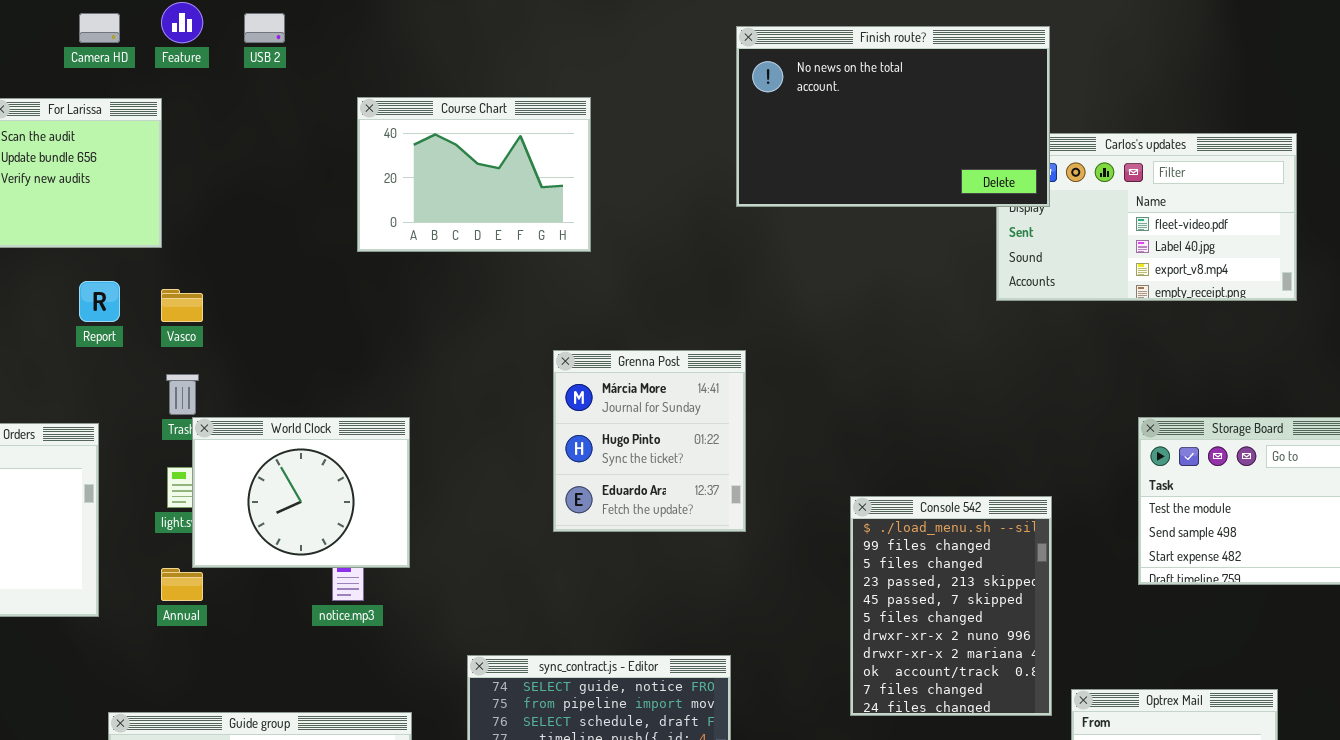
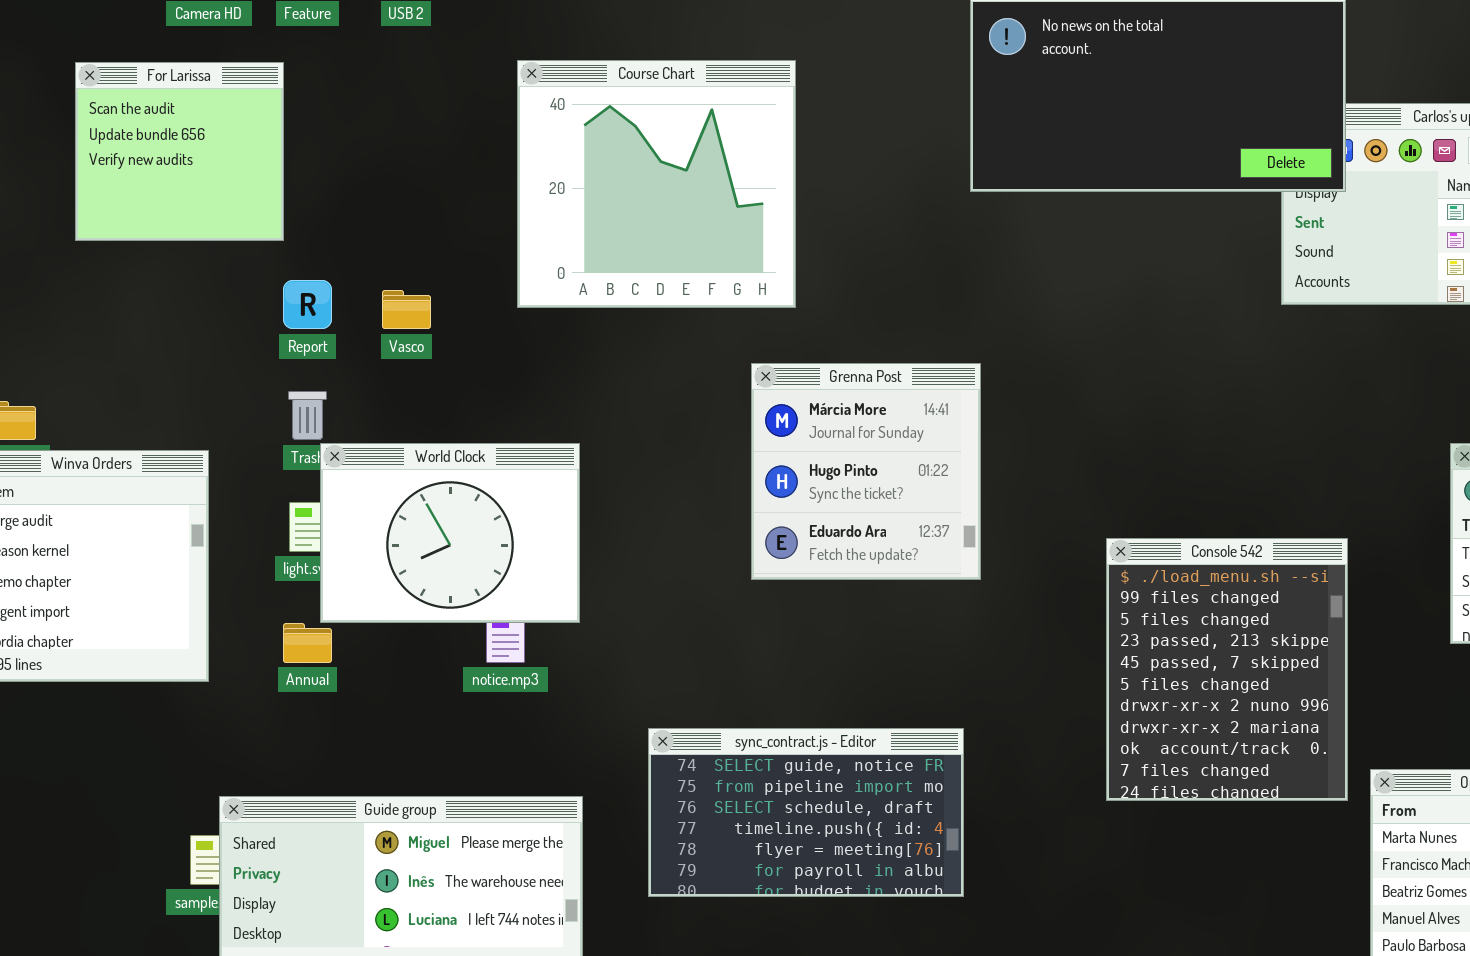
Course Chart: [357,97,591,252] -> [517,60,796,308], resized
Report: [79,281,120,322] -> [283,280,332,329], moved
Vasco: [161,289,203,322] -> [382,290,431,329], moved

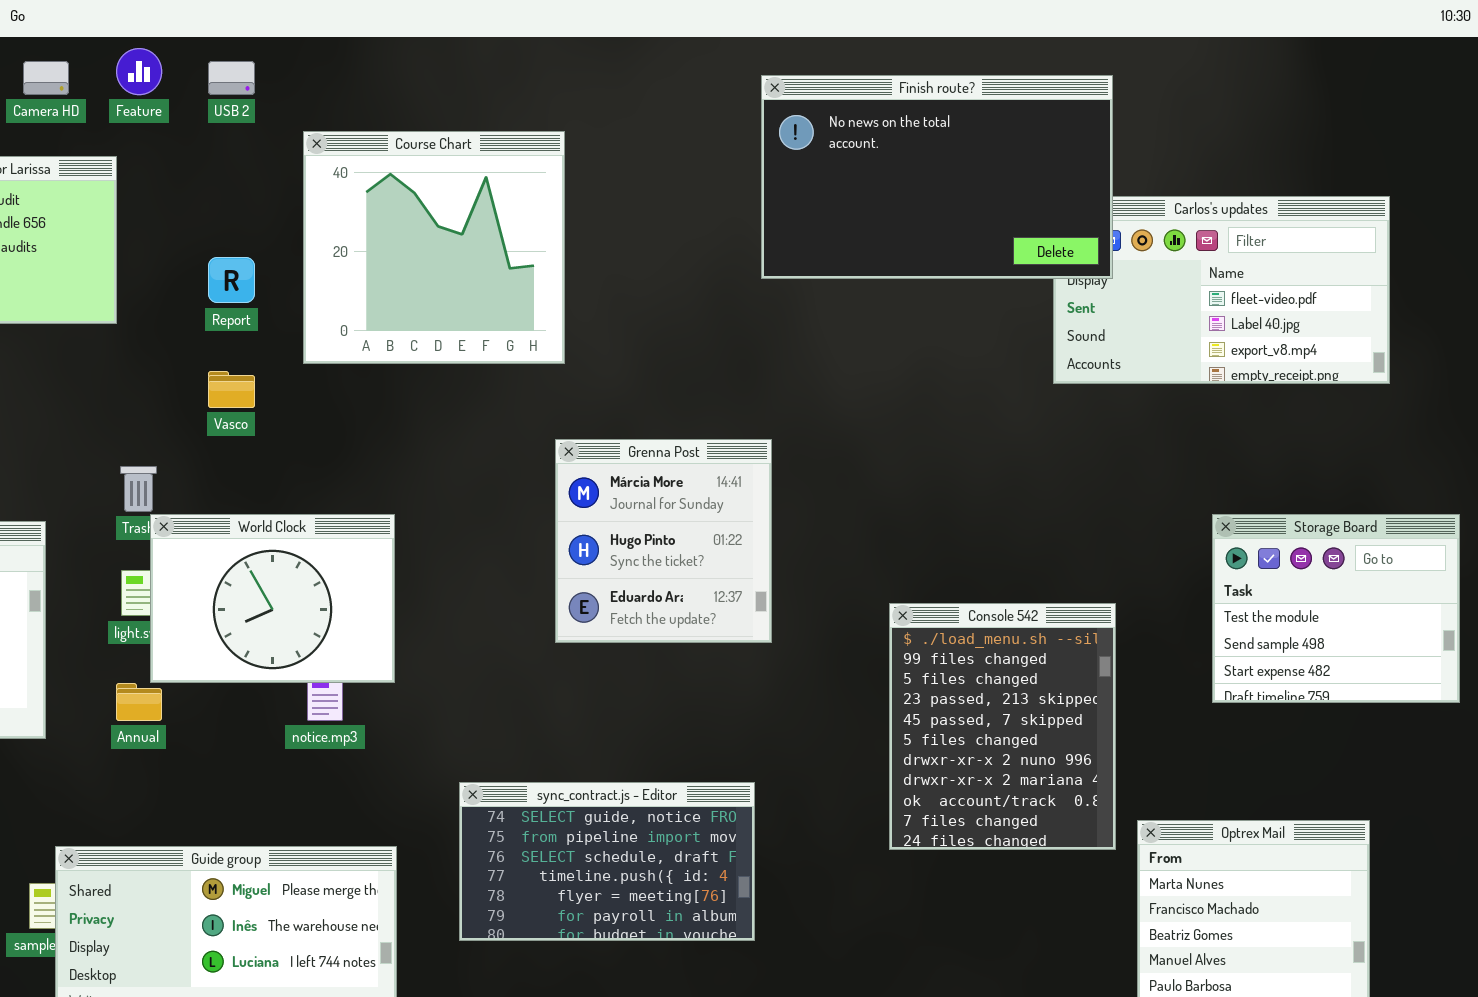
Course Chart: [517,60,796,308] -> [303,131,565,364], moved
Report: [283,280,332,329] -> [208,257,255,303], moved

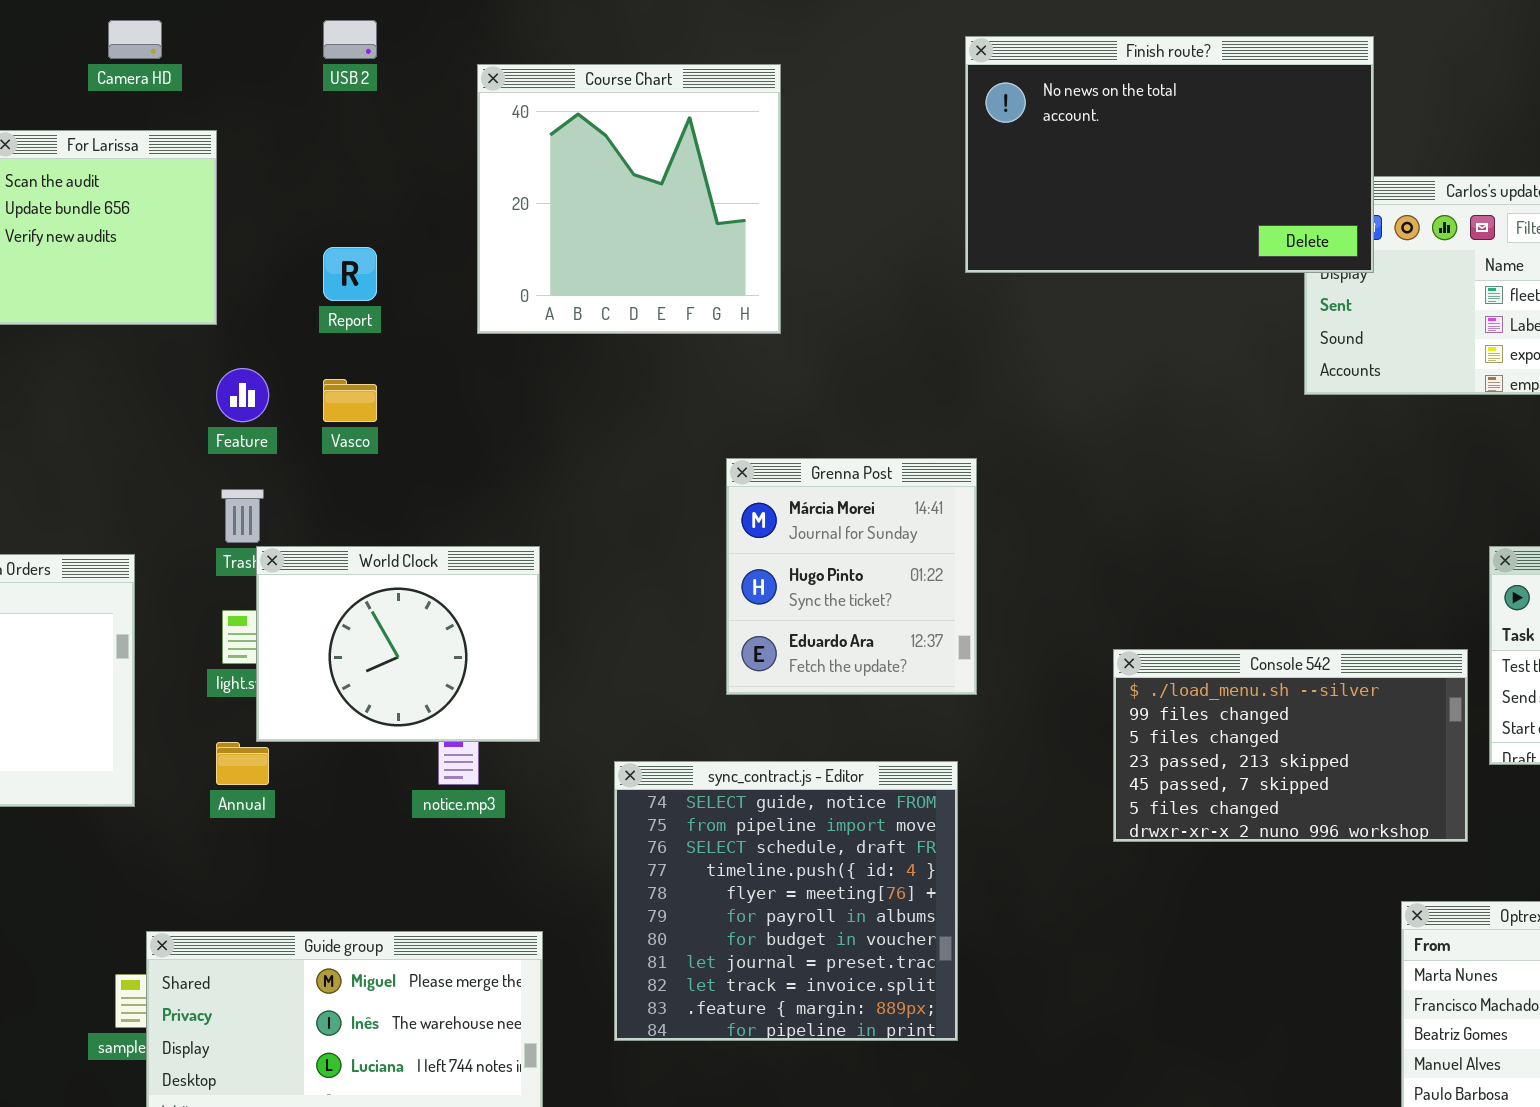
Feature: [116,48,162,95] -> [216,368,269,422], moved
Course Chart: [303,131,565,364] -> [477,64,781,334], moved
Console 542: [889,603,1116,850] -> [1113,649,1468,842], resized
sync_contract.js - Editor: [459,782,755,941] -> [614,761,958,1041], resized

